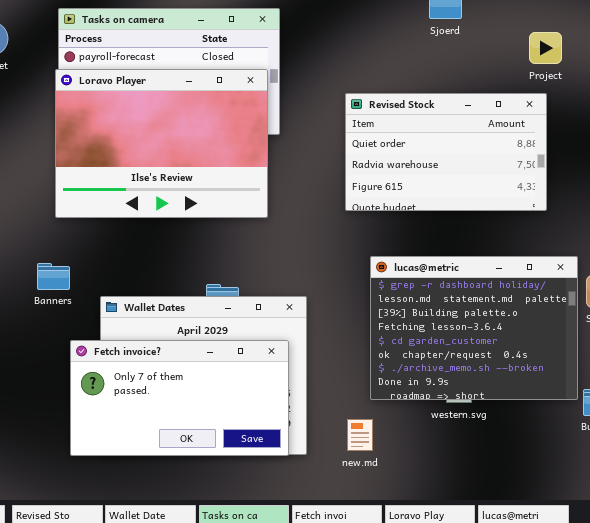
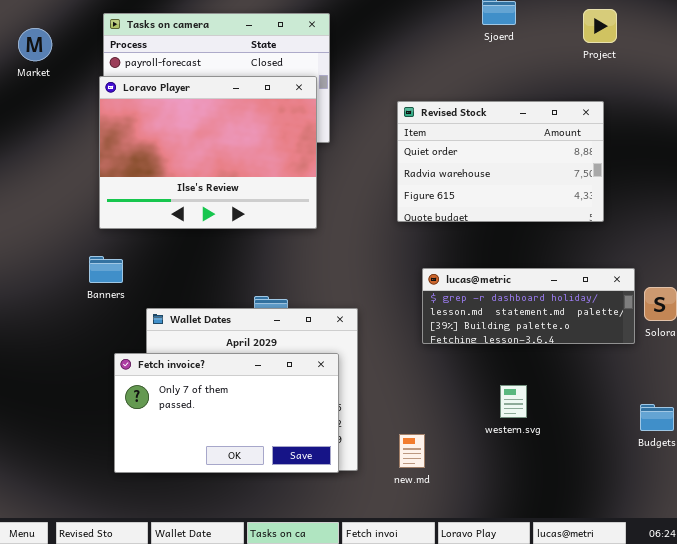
Project: [529,32,562,64] -> [583,9,617,43], moved
lucas@metric: [370,256,578,400] -> [422,268,635,344], resized
Banners: [37,263,70,290] -> [89,256,123,283], moved

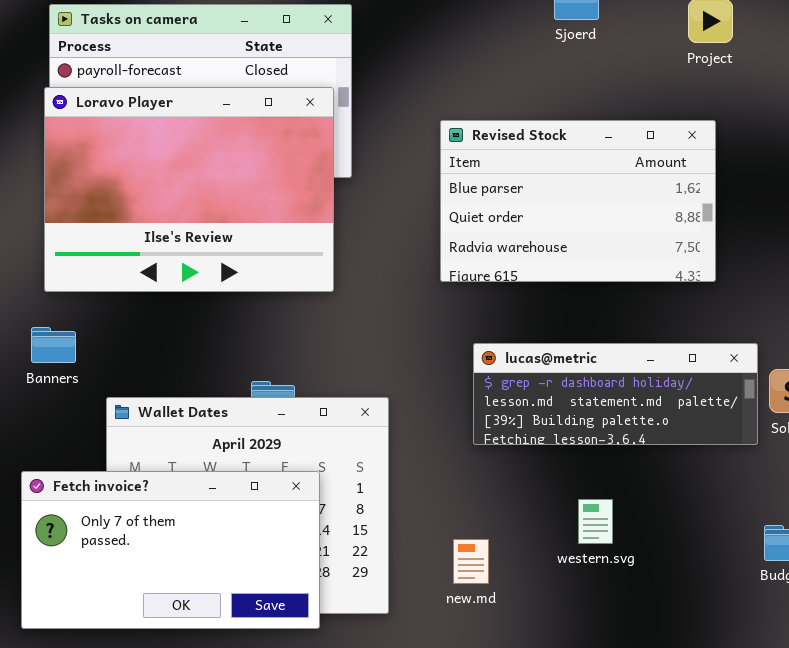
Revised Stock: [397,101,604,222] -> [440,120,716,282], scrolled up 1 row
Fetch invoice?: [114,353,339,473] -> [21,471,320,629], moved
new.md: [399,434,425,468] -> [453,539,489,584], moved

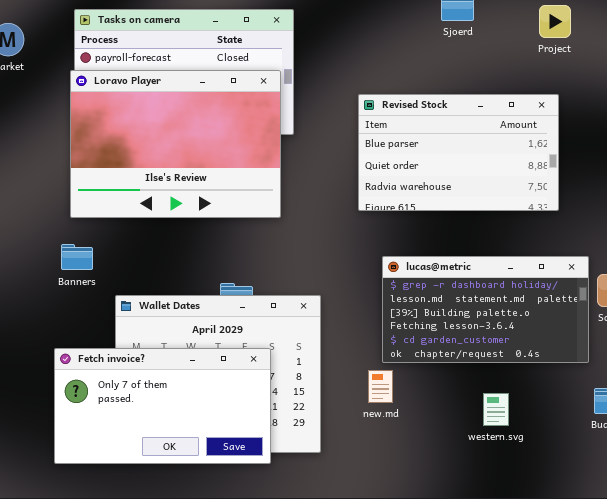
lucas@metric: [473,343,758,445] -> [382,256,589,363], resized
western.svg: [578,499,613,544] -> [483,393,509,426], moved
new.md: [453,539,489,584] -> [368,370,393,403], moved

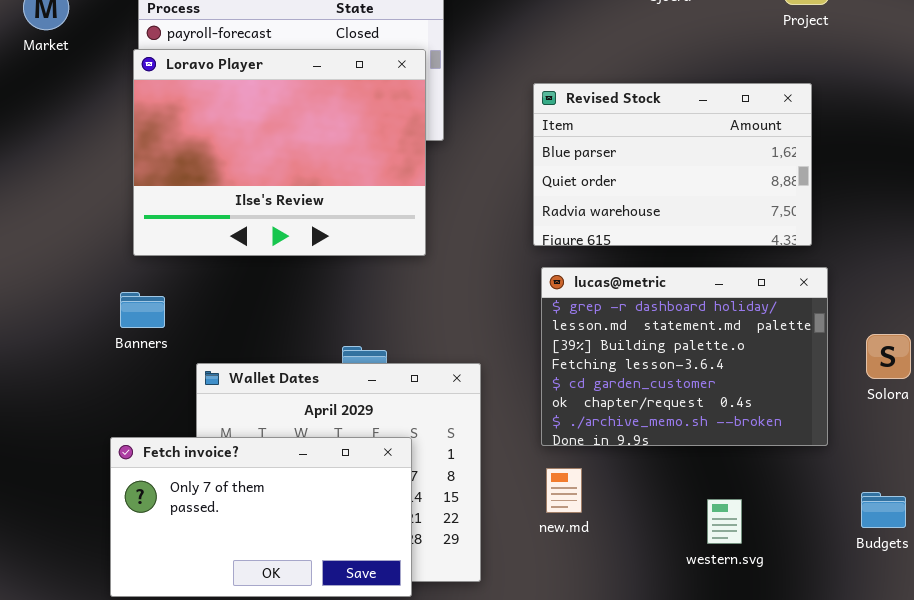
lucas@metric: [382,256,589,363] -> [541,267,828,446], moved, resized

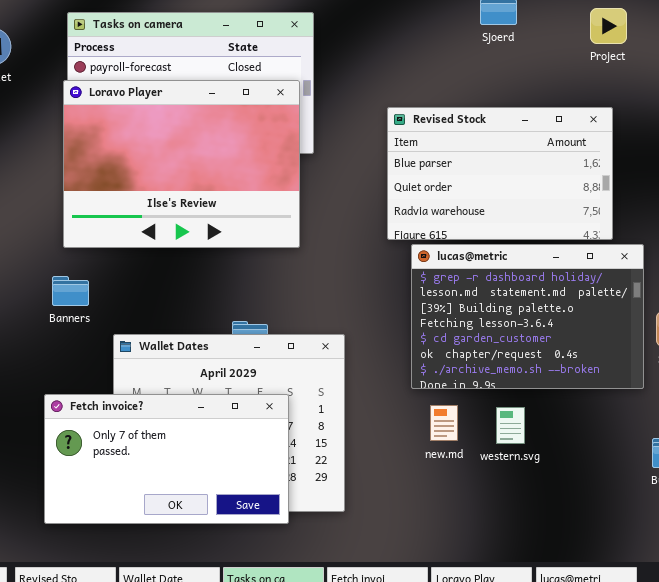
lucas@metric: [541,267,828,446] -> [411,244,644,389], moved
new.md: [546,468,582,513] -> [430,405,458,441], moved
western.svg: [707,499,742,544] -> [496,407,525,444], moved

